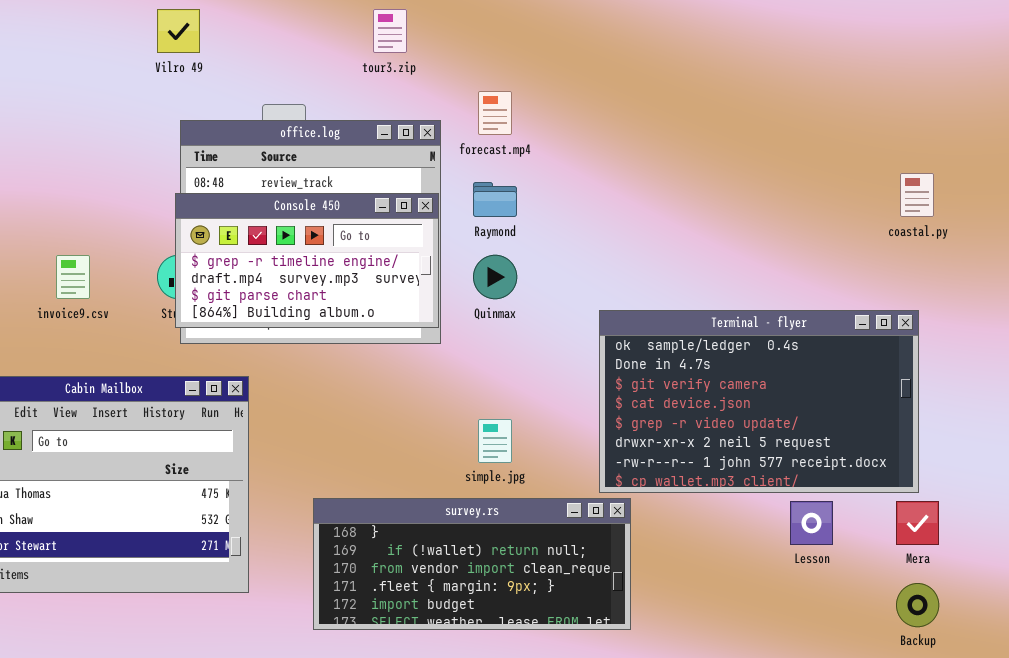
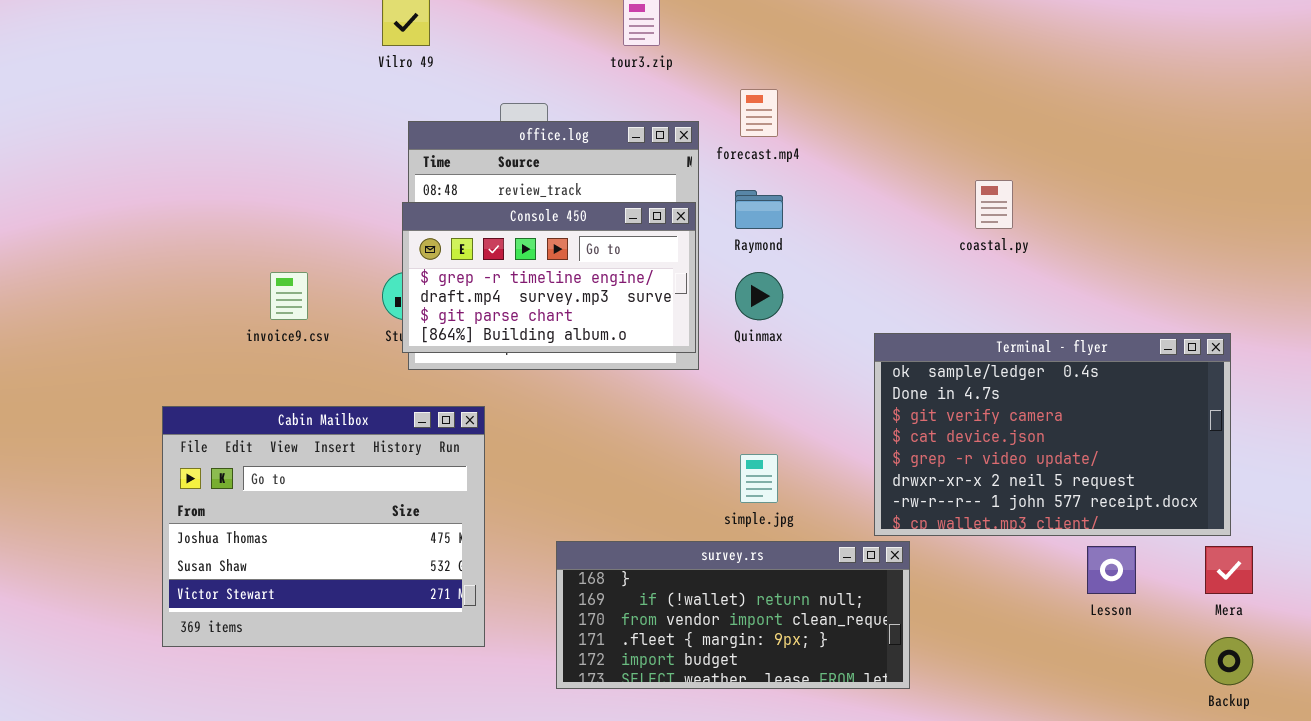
coastal.py: [900,173,934,217] -> [975,180,1013,229], moved

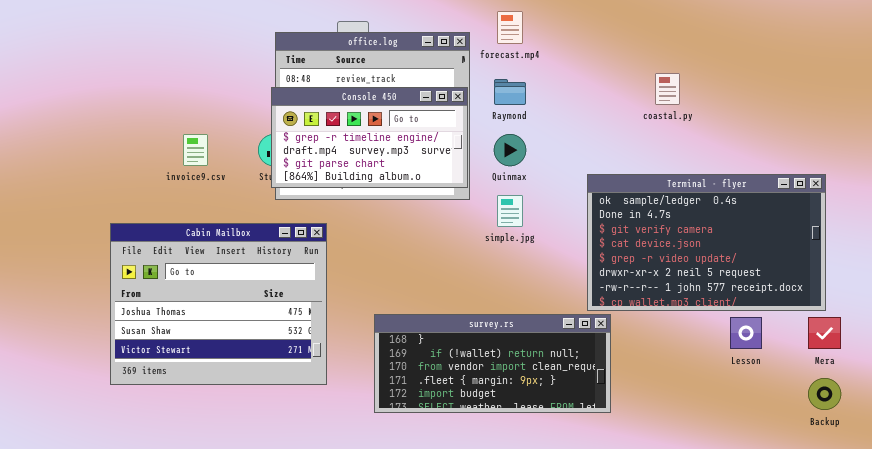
simple.jpg: [740,454,778,503] -> [497,195,523,227], moved

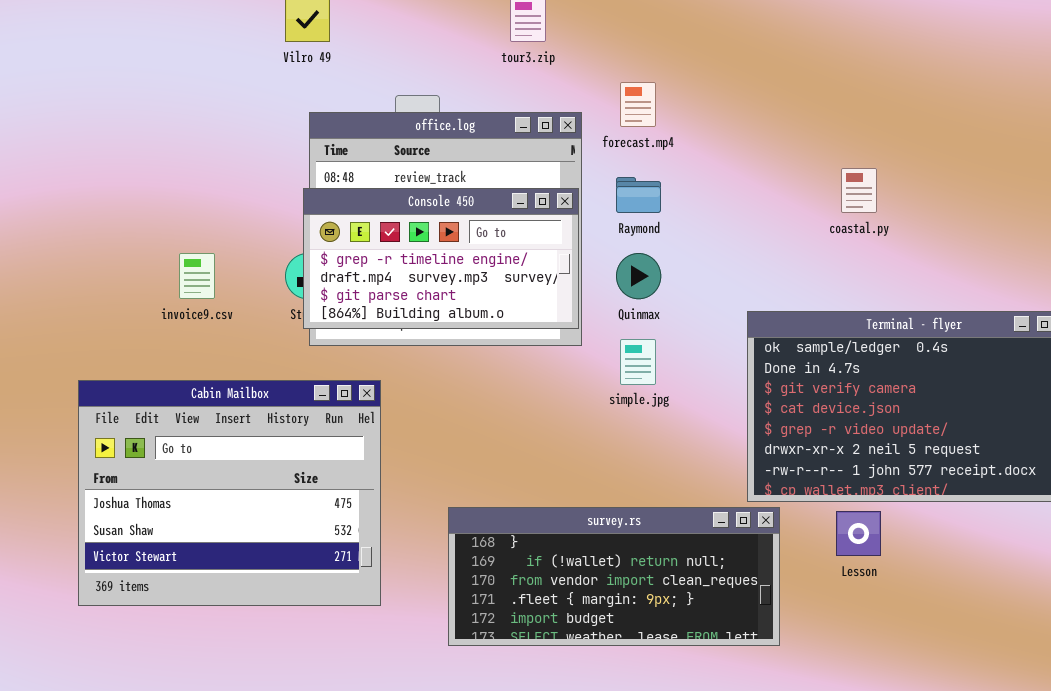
Lesson: [730,317,762,349] -> [836,511,881,556], moved

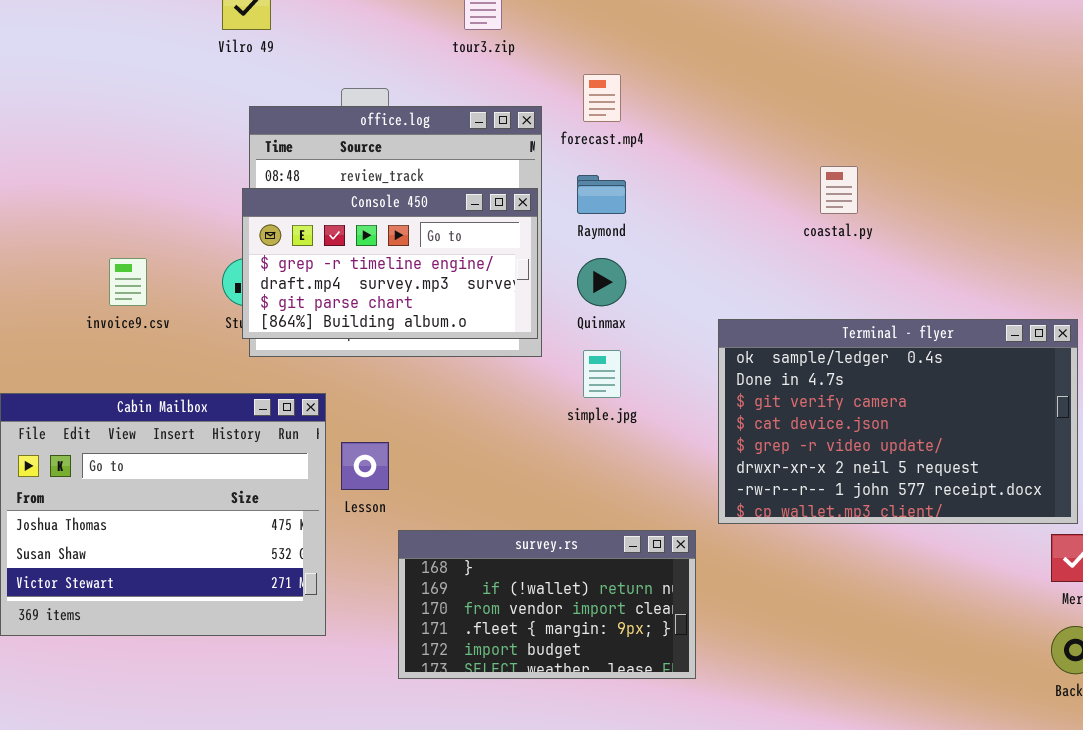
survey.rs: [448,507,780,646] -> [398,530,696,679], resized
Lesson: [836,511,881,556] -> [341,442,389,490], moved

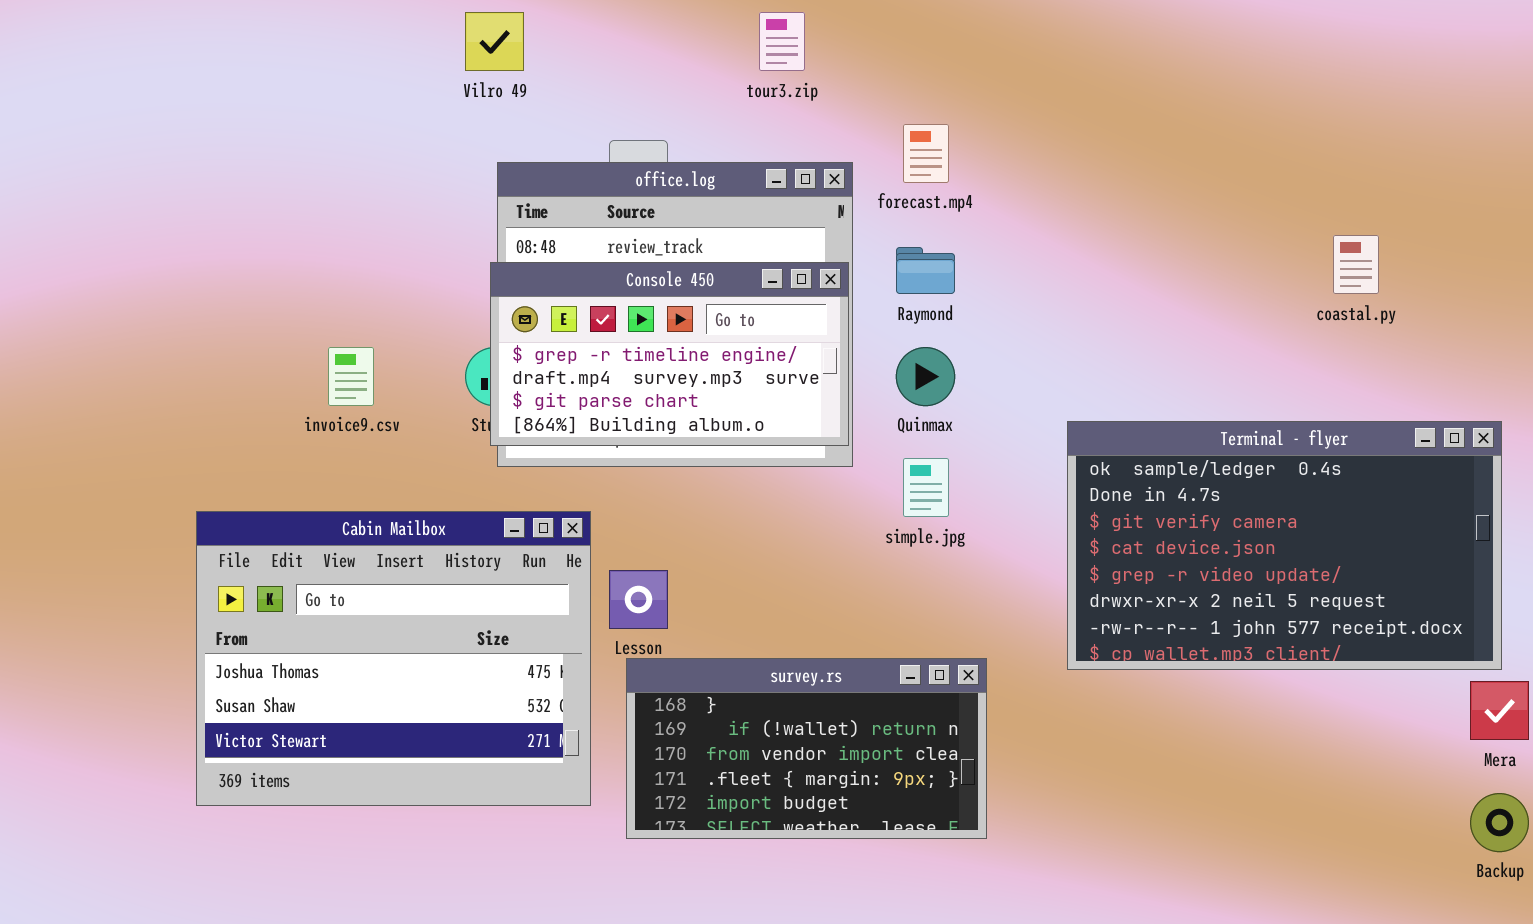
coastal.py: [820,166,858,214] -> [1333,235,1379,294], moved
survey.rs: [398,530,696,679] -> [626,658,987,839], moved

